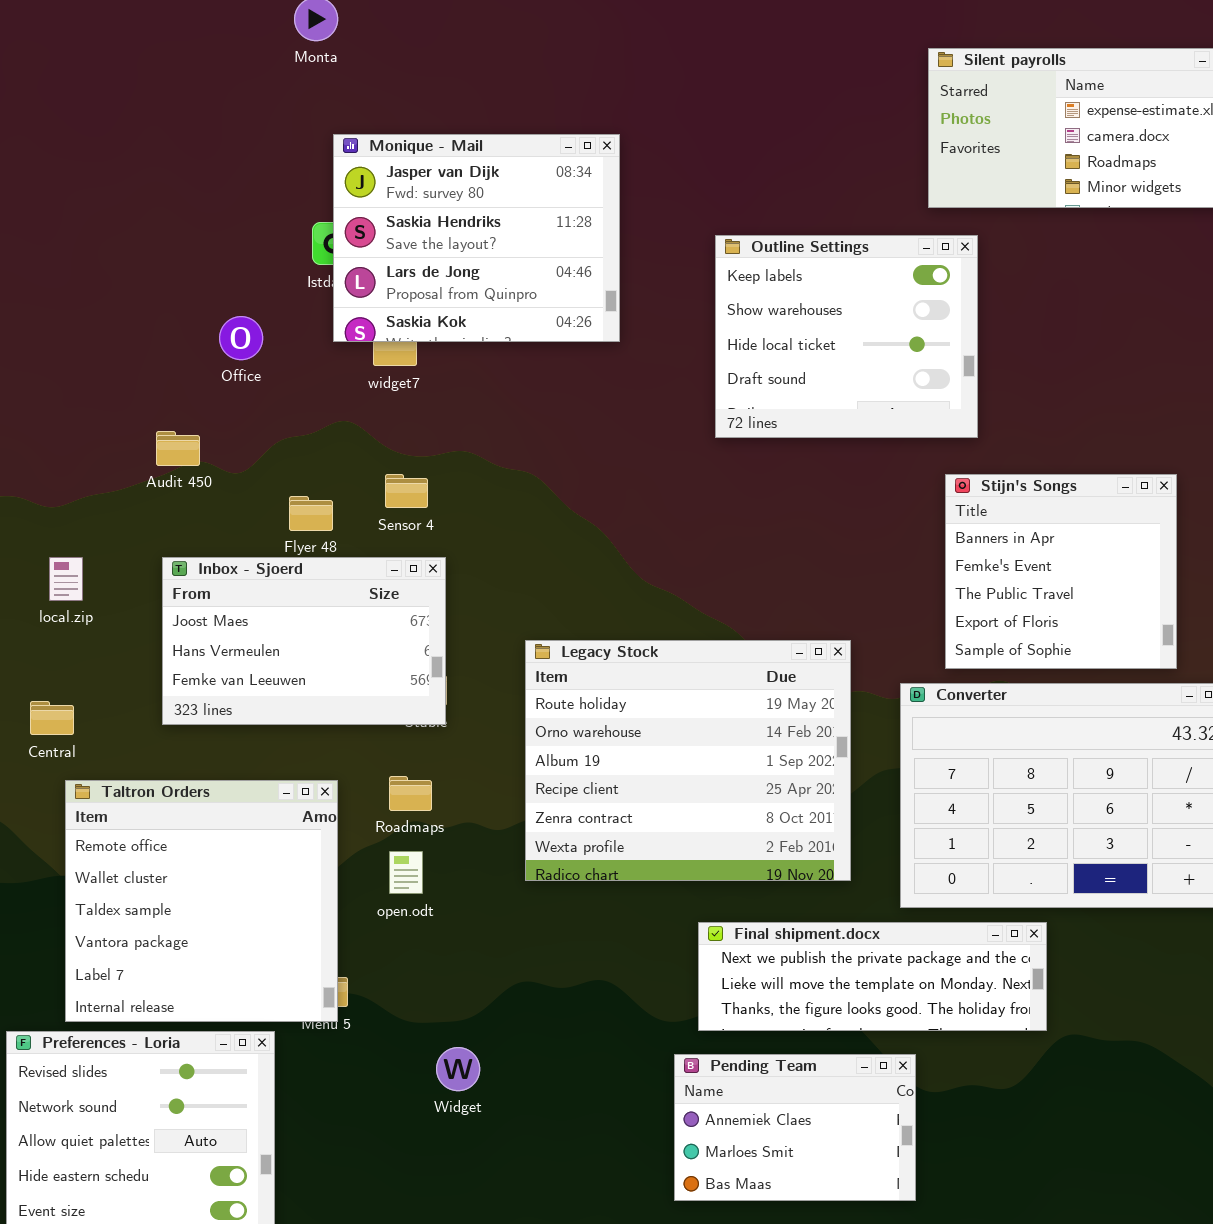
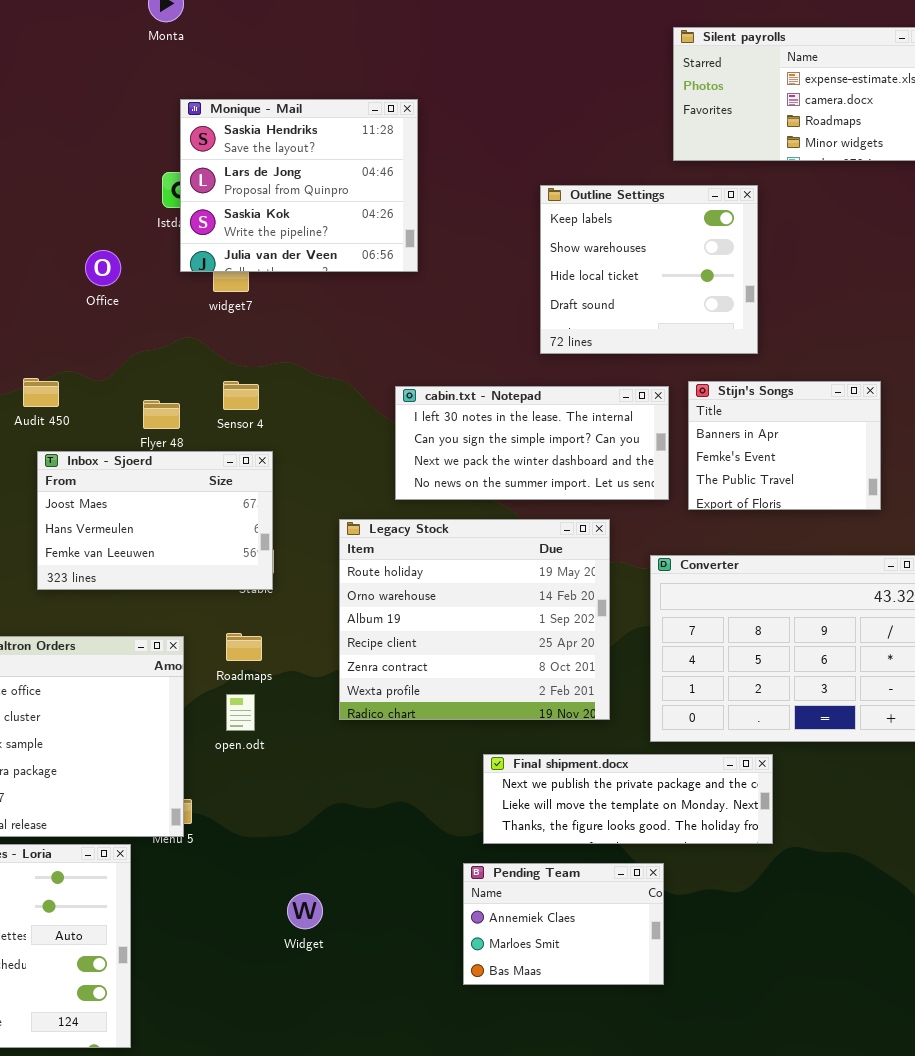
Monique - Mail: [333,134,620,342] -> [180,99,418,272], scrolled down 1 row
Outline Settings: [715,235,978,438] -> [540,185,758,354], moved
Audit 450: [156,431,200,466] -> [23,378,59,407], moved
Stijn's Songs: [945,474,1177,669] -> [688,381,881,510], resized
cabin.txt - Notepad: none -> [395,386,669,500], opened
Widget: [436,1047,480,1091] -> [287,893,323,929], moved

